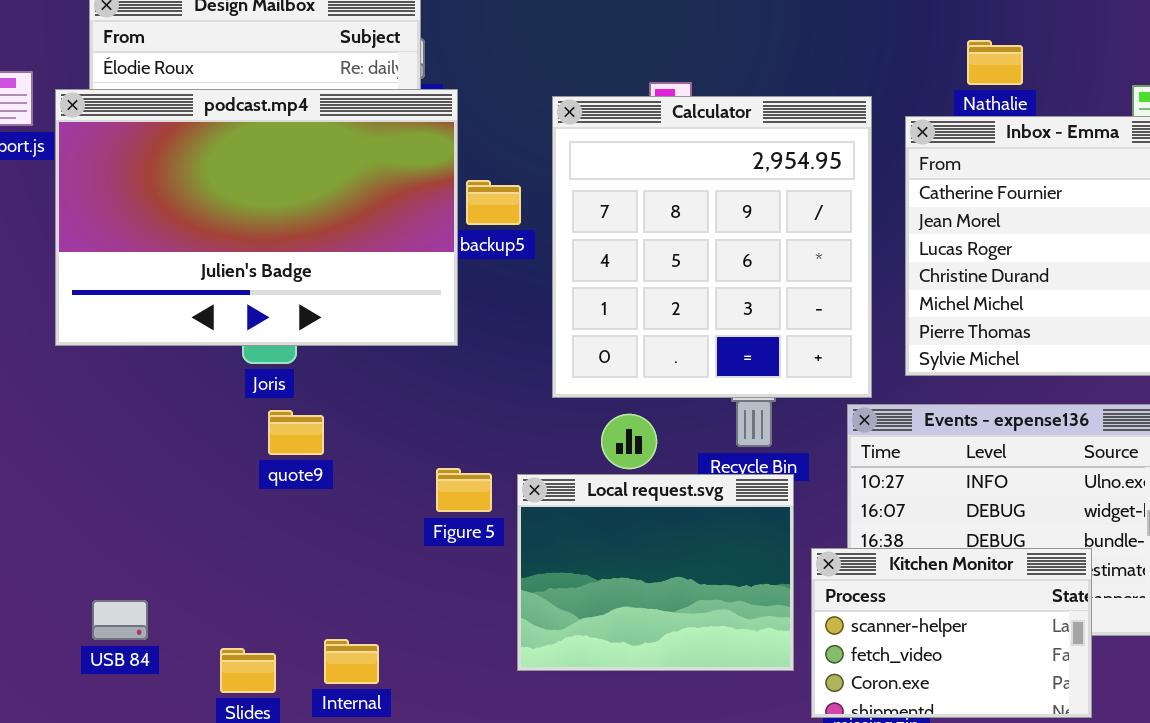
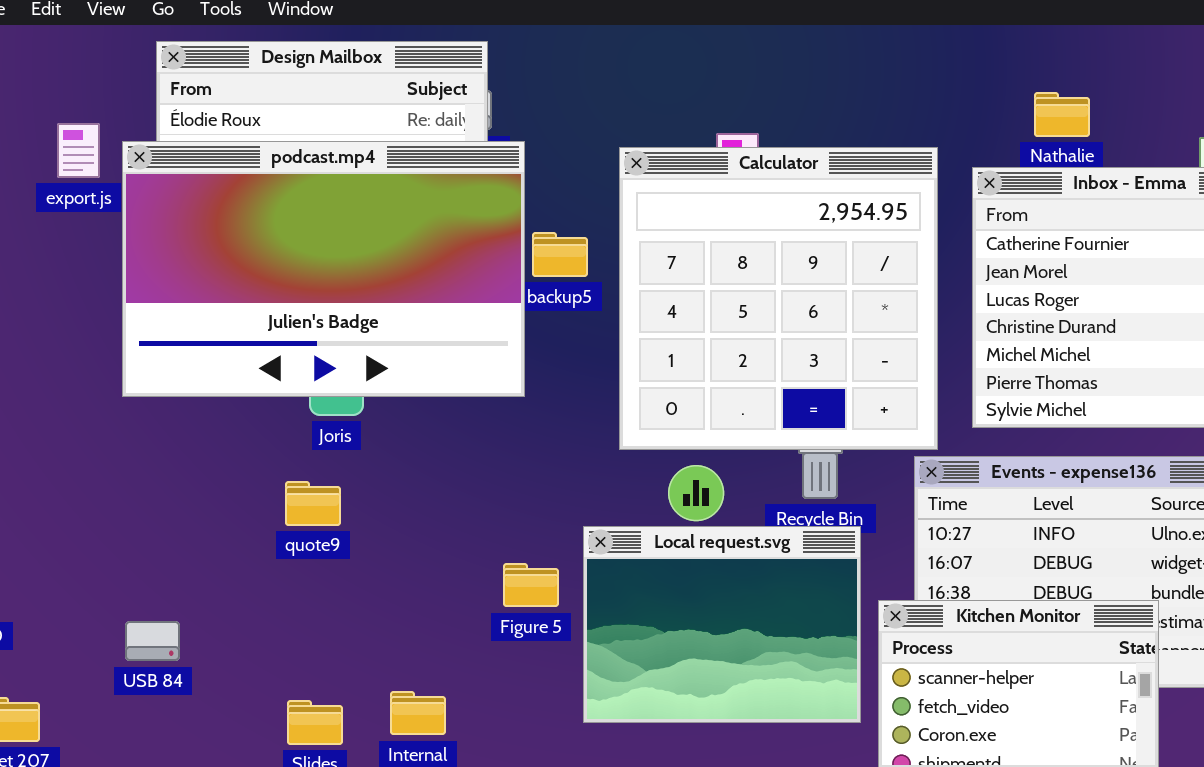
quote9: [268,410,324,455] -> [285,481,341,526], moved
Figure 5: [436,468,492,512] -> [503,563,559,607], moved
USB 84: [92,600,148,640] -> [125,621,180,661], moved

